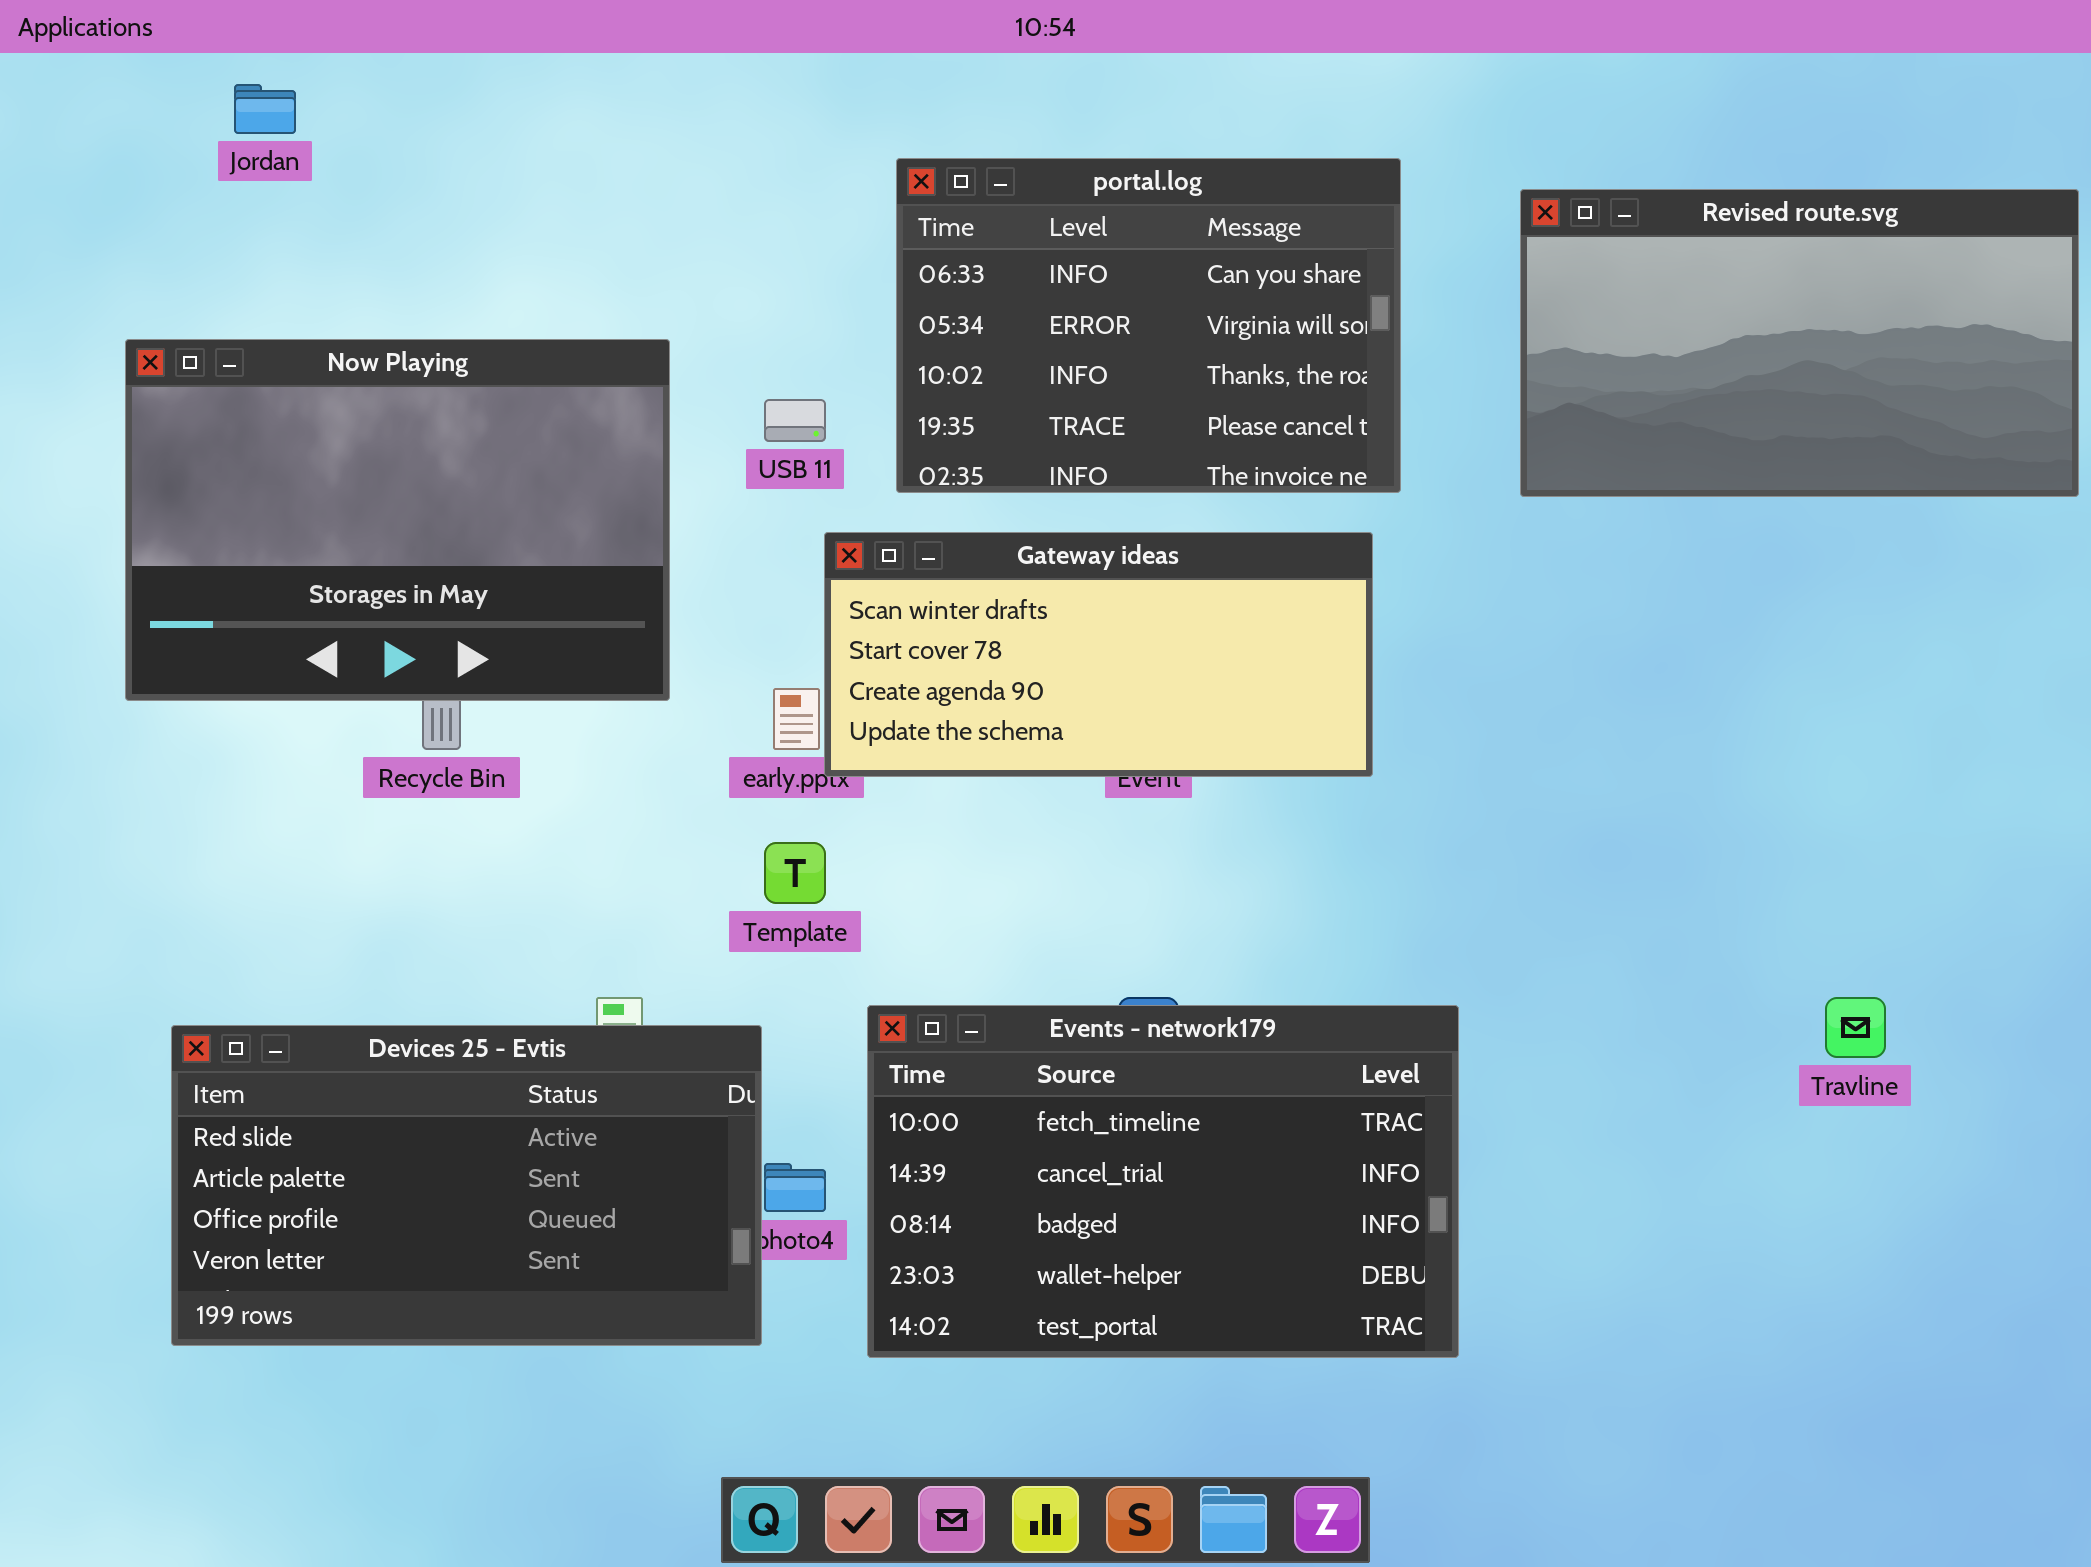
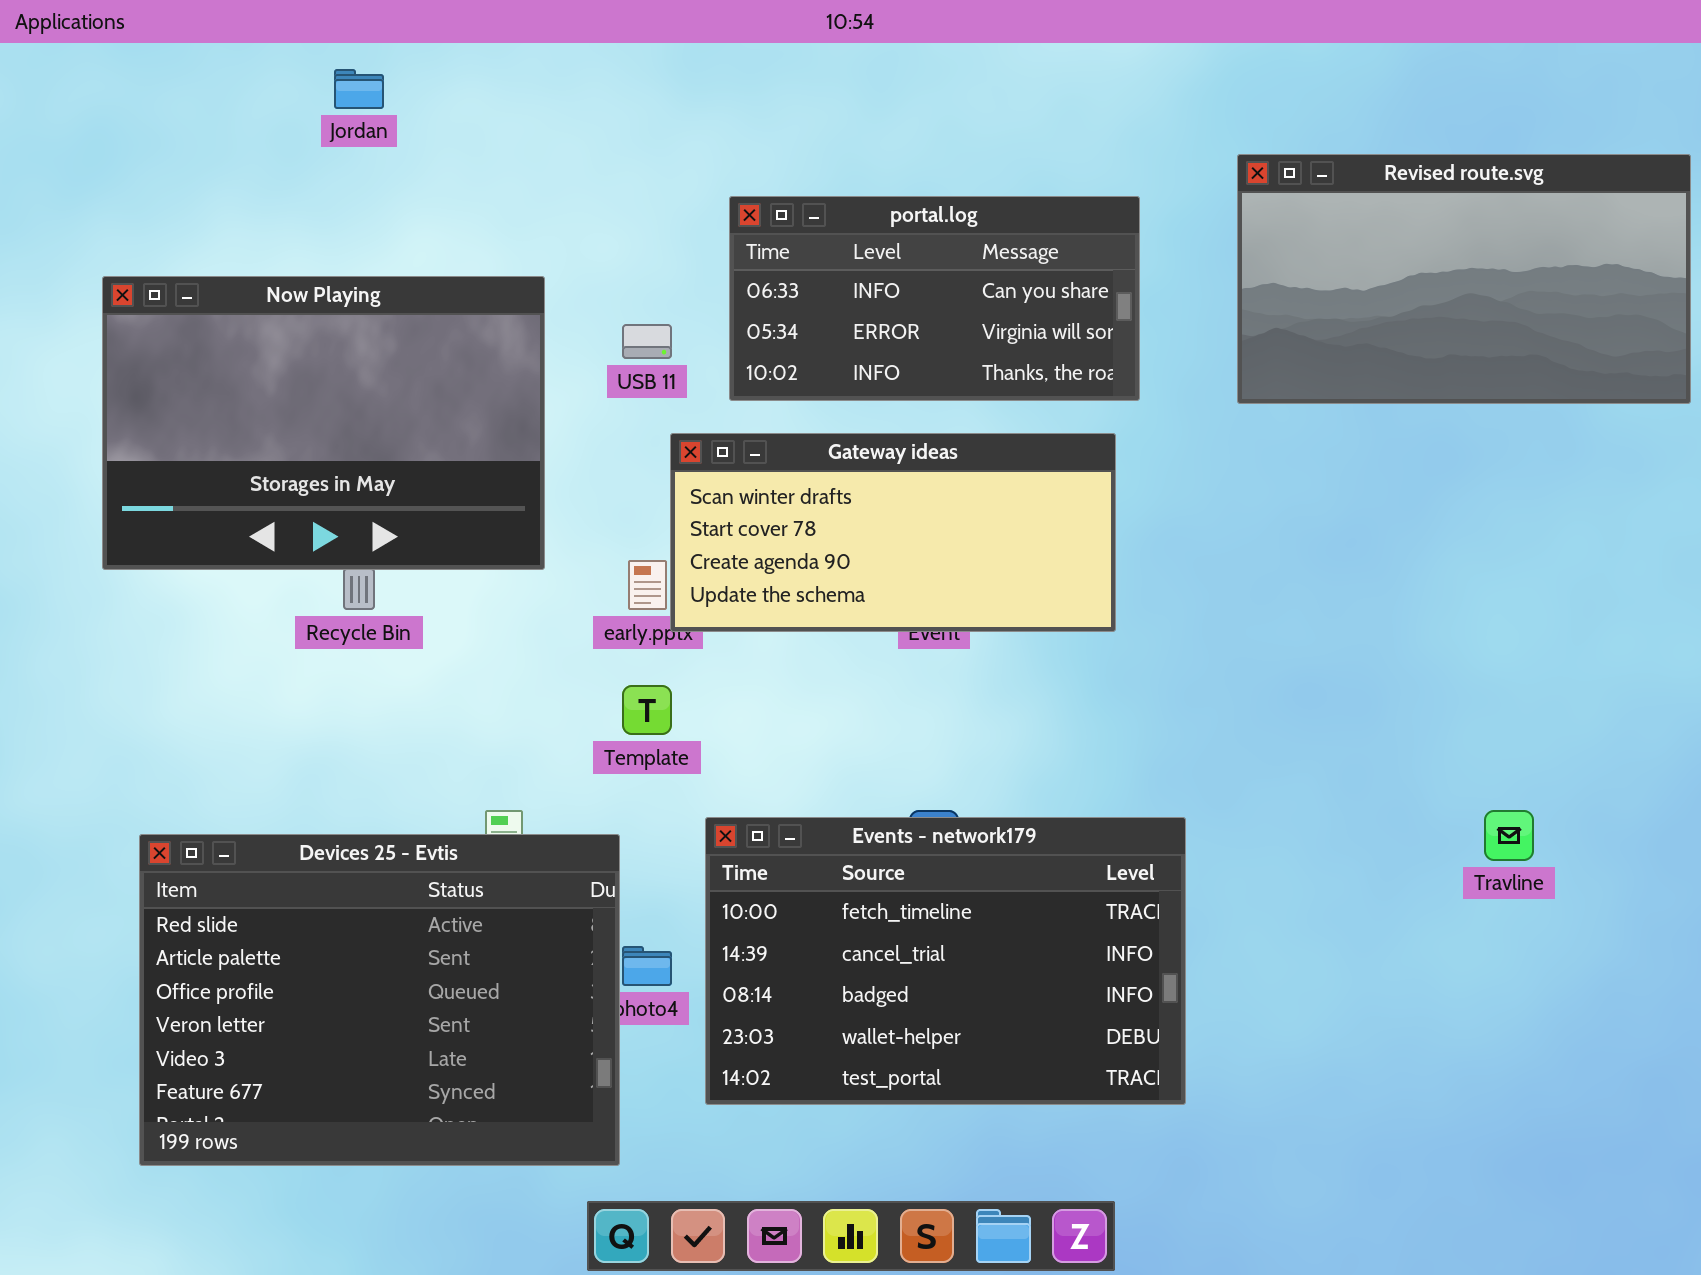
Jordan: [234,84,296,134] -> [334,69,384,109], moved
portal.log: [896,158,1401,493] -> [729,196,1140,401], resized
Devices 25 - Evtis: [171,1025,762,1346] -> [139,834,620,1166], resized

